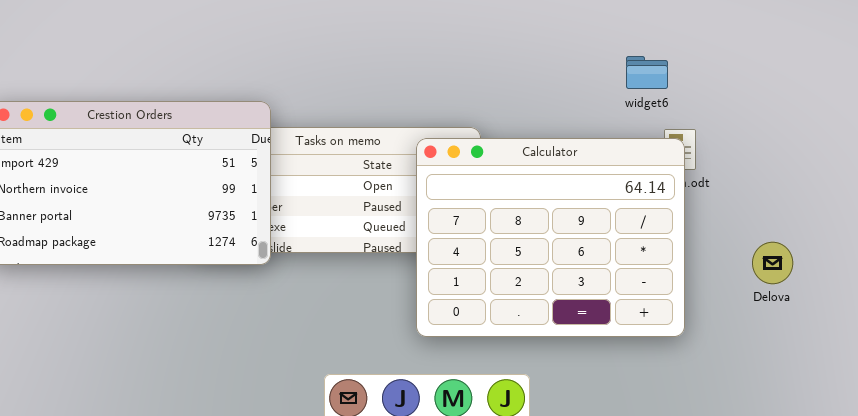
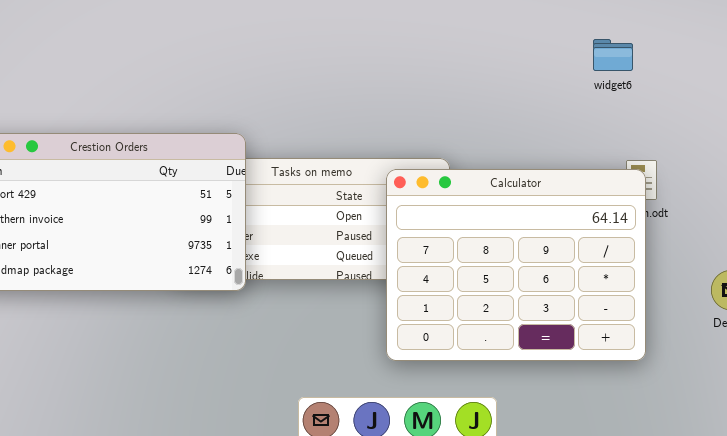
widget6: [626,56,668,89] -> [593,39,633,71], moved

